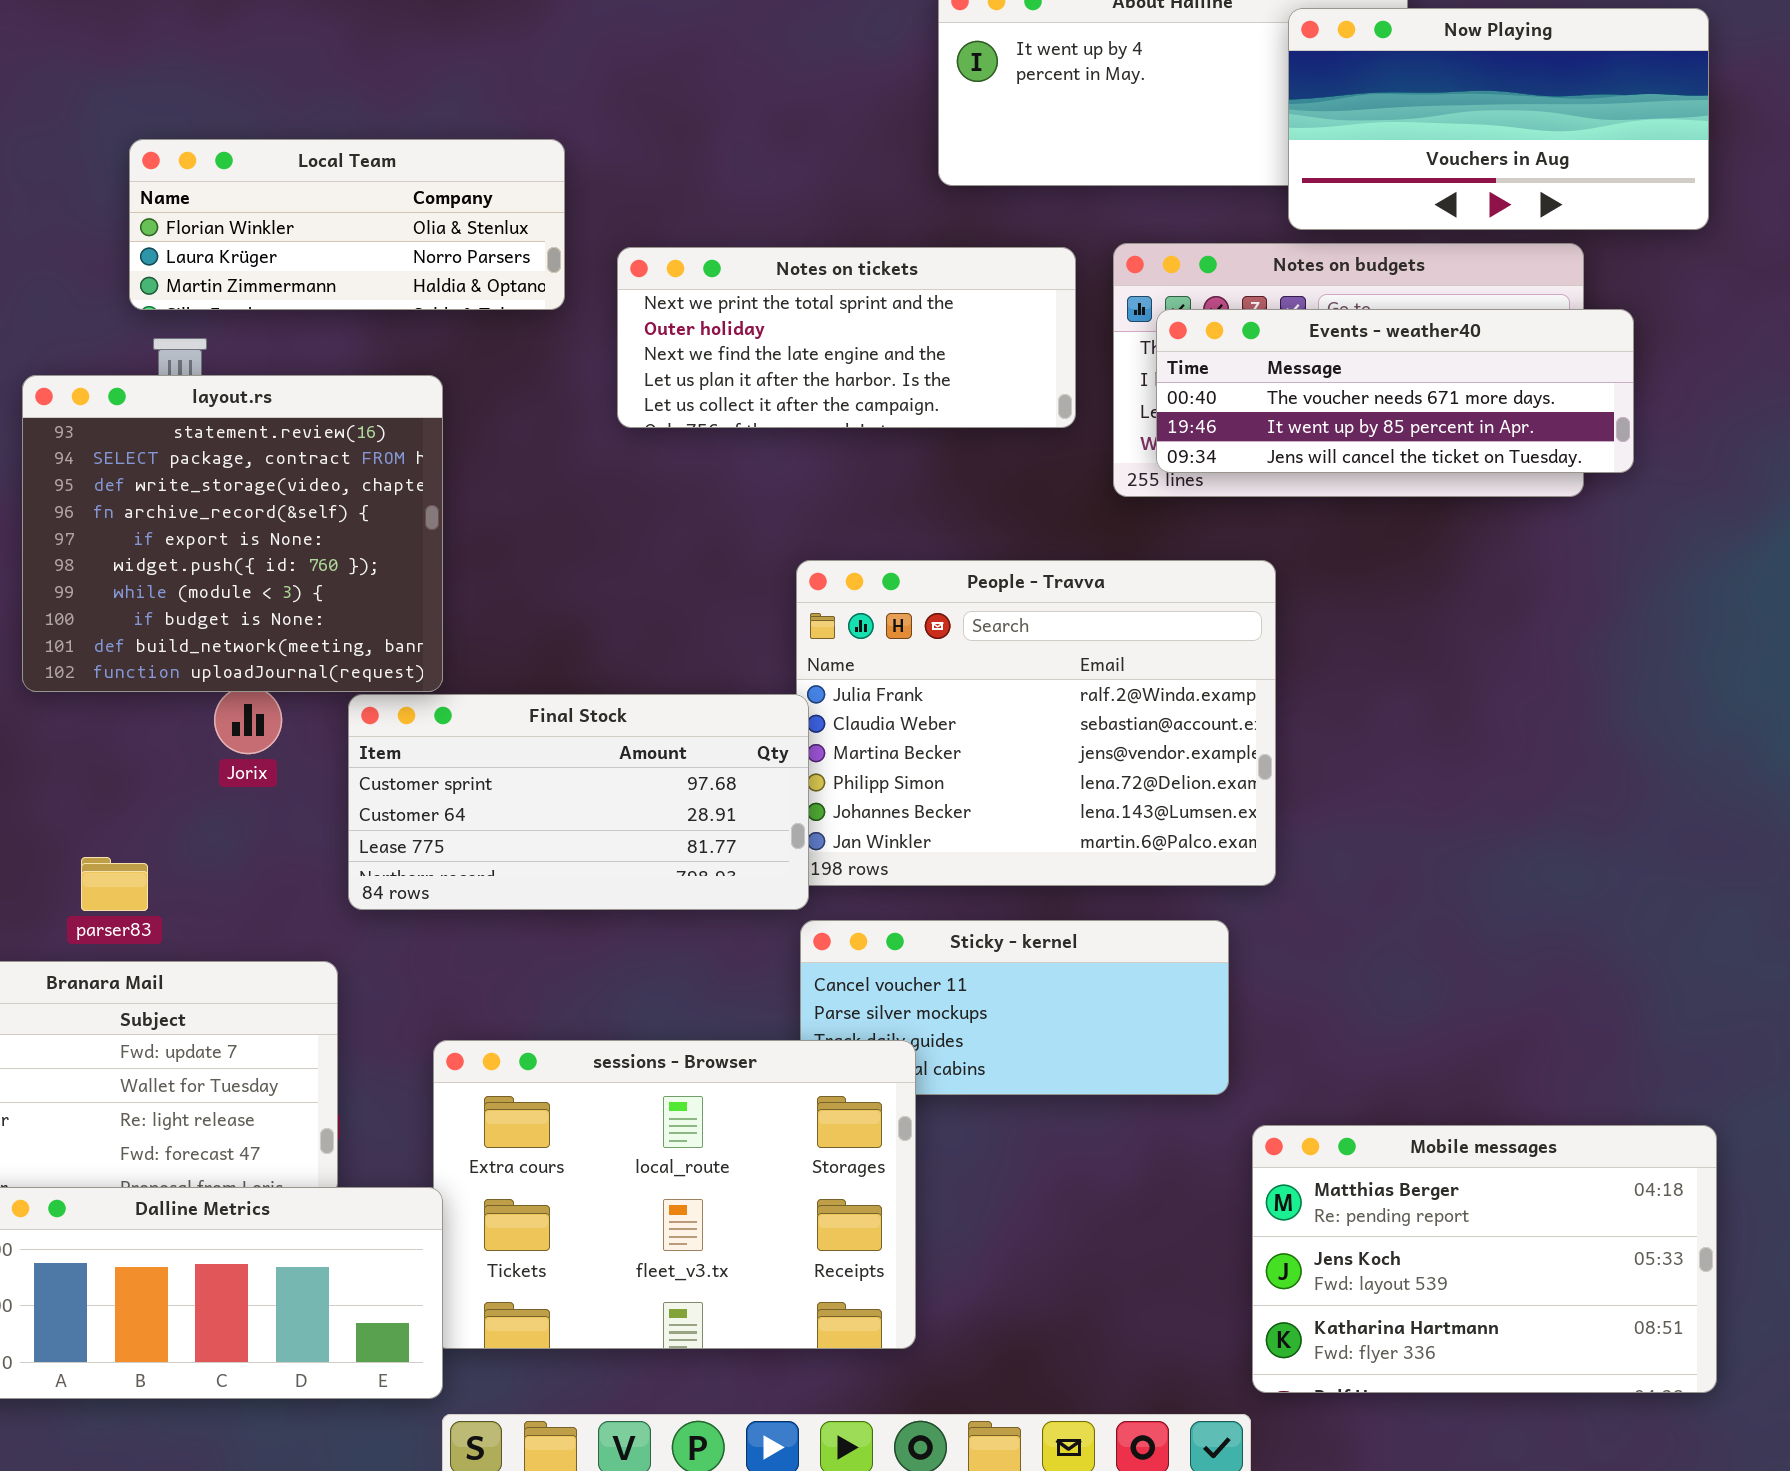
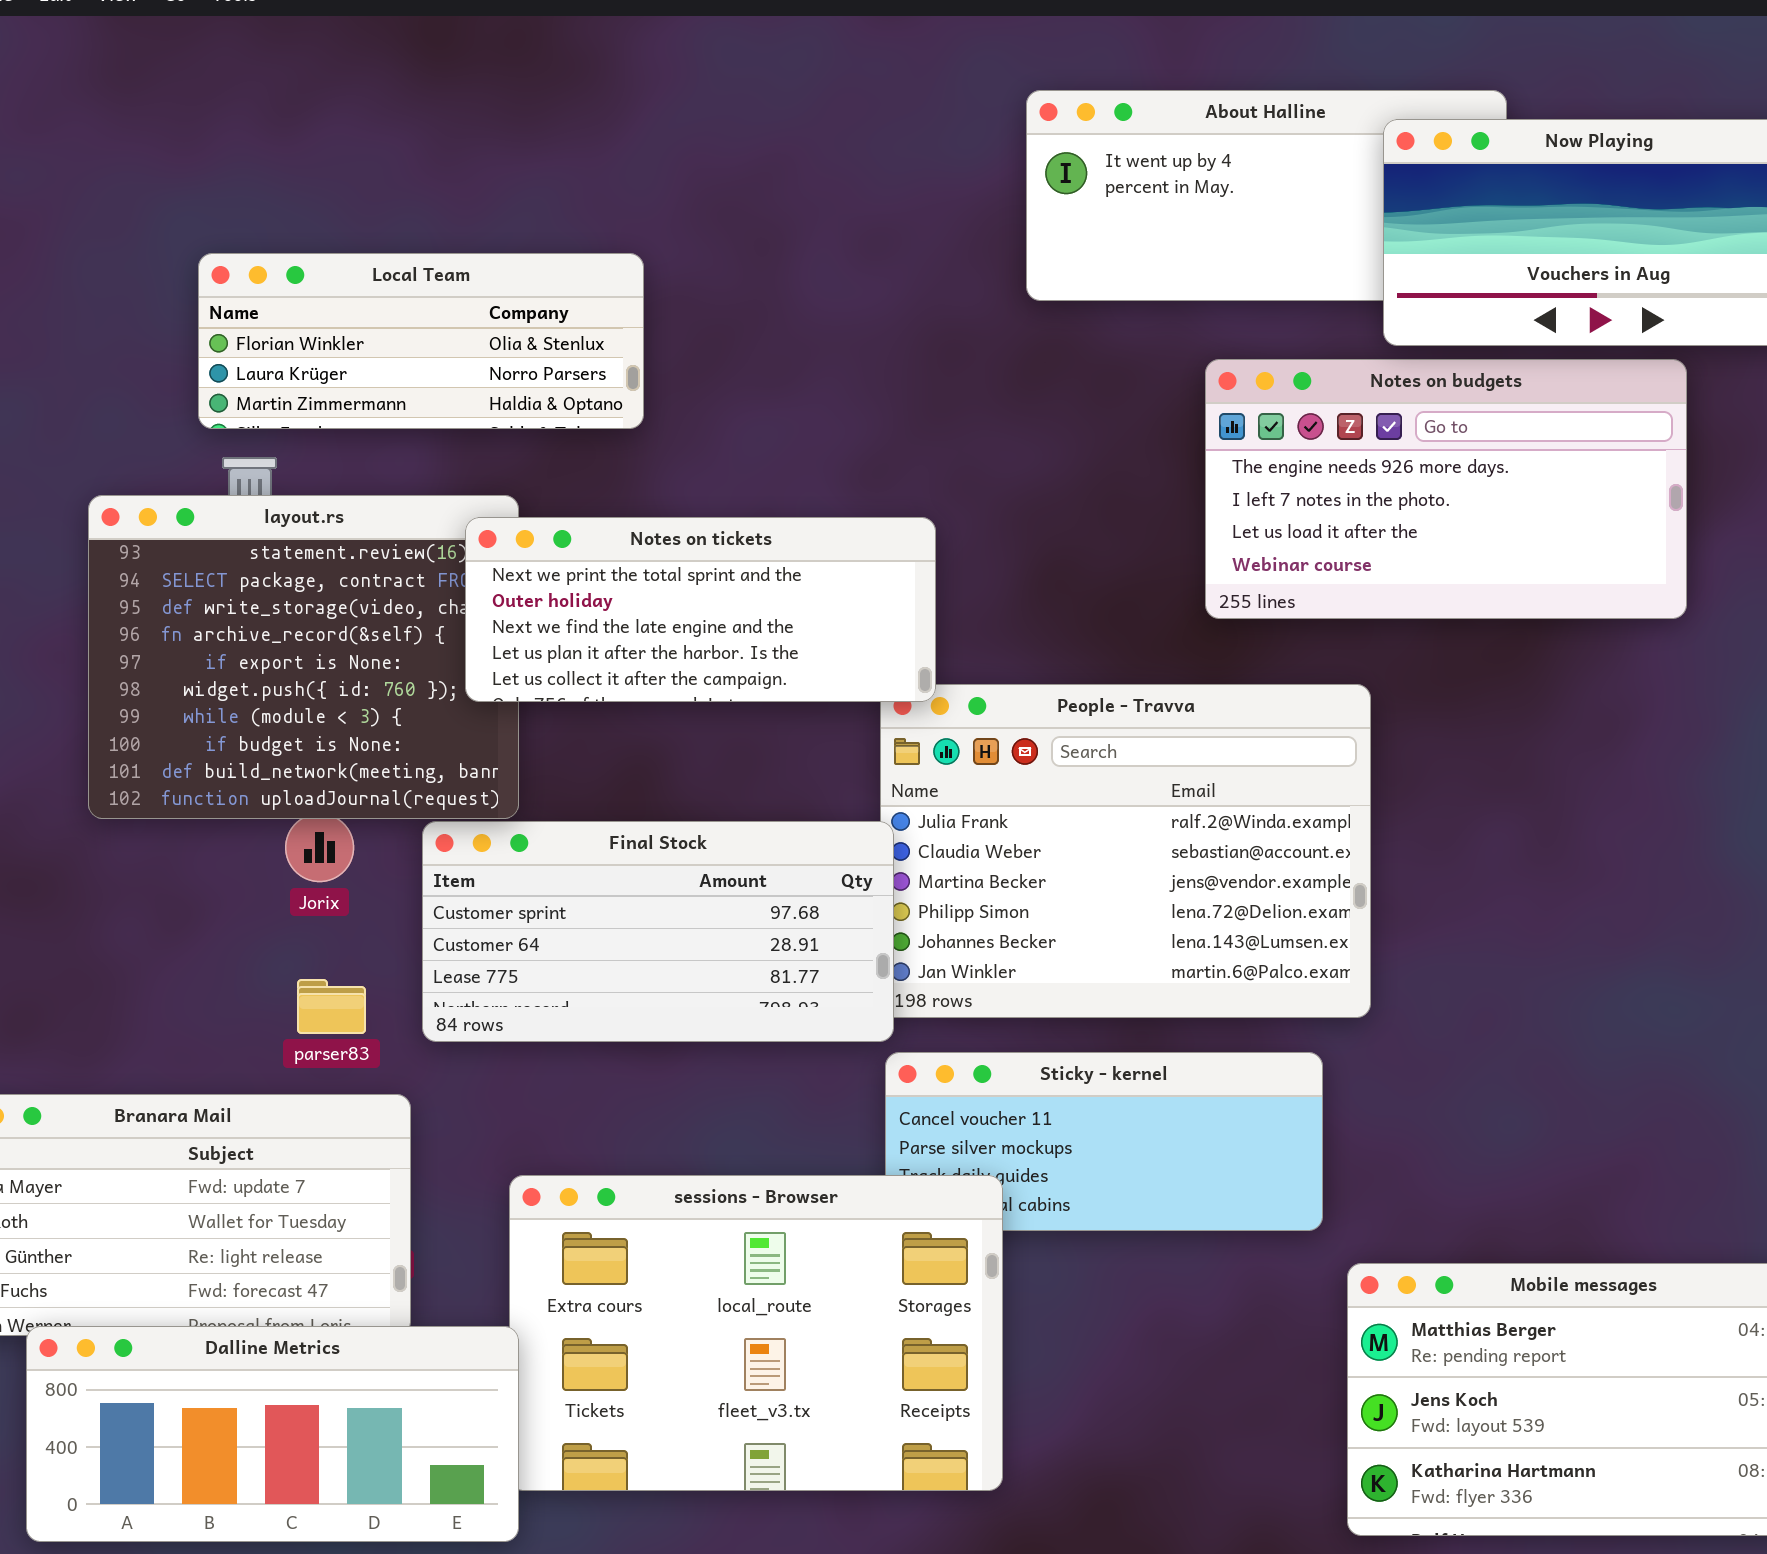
Notes on tickets: [617,247,1076,428] -> [465,517,936,702], moved
Events - weather40: [1156,309,1634,473] -> none, closed
parser83: [81,857,148,911] -> [297,979,366,1034], moved

